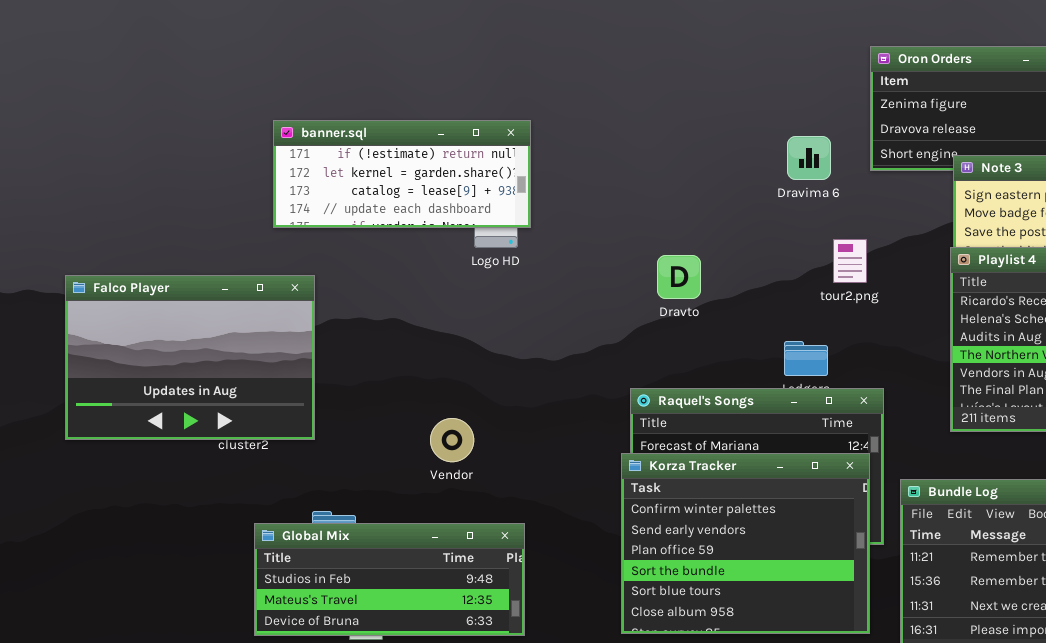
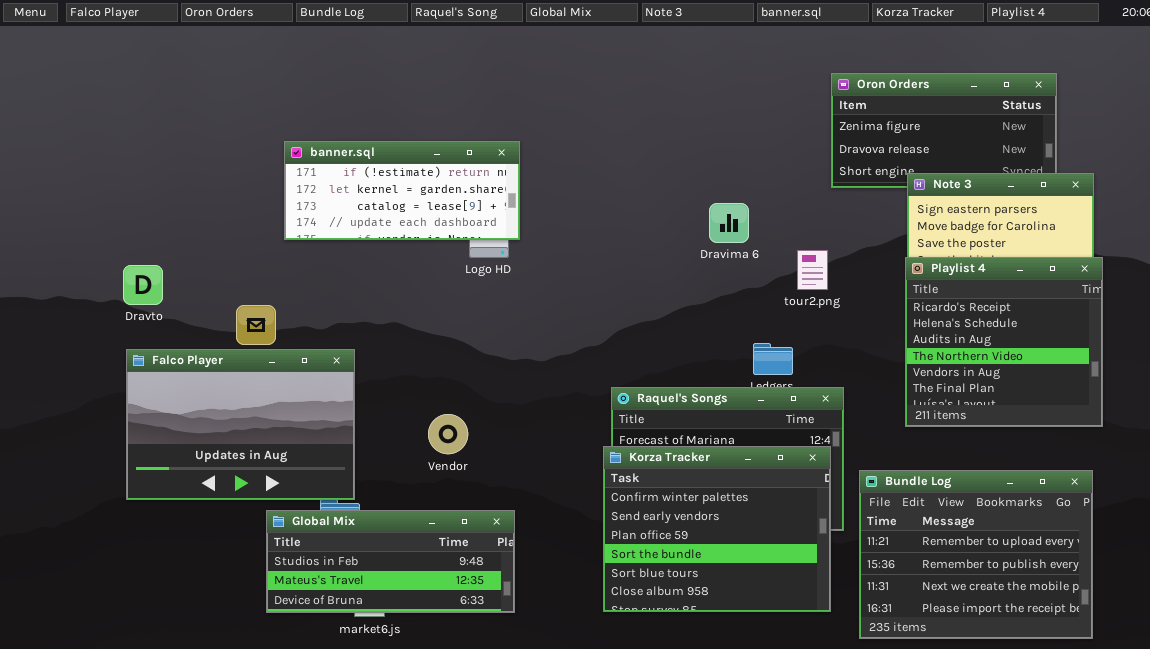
Dravima 6: [787,136,831,180] -> [709,203,749,243], moved
Dravto: [657,255,701,299] -> [123,265,163,305], moved
Falco Player: [65,275,315,440] -> [126,349,355,500], moved

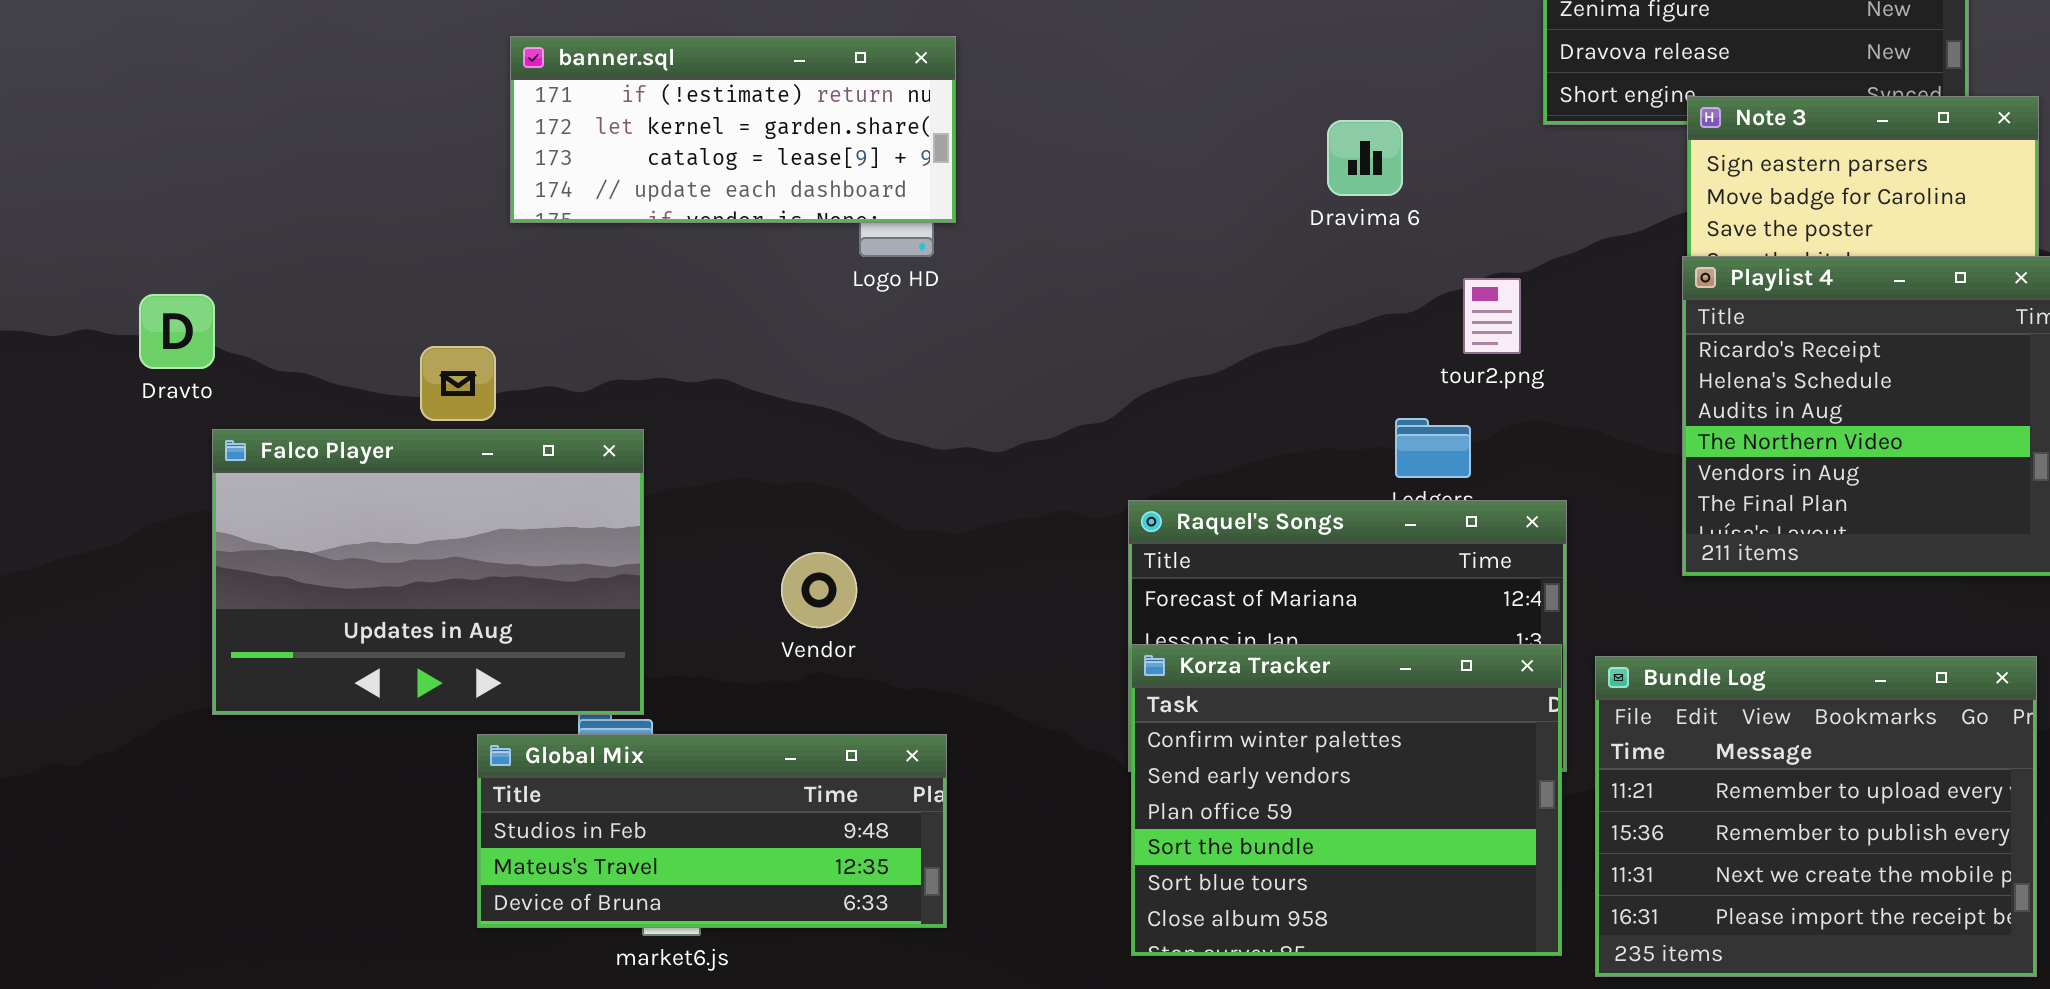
Dravima 6: [709,203,749,243] -> [1327,120,1403,196], moved
tour2.png: [797,250,828,290] -> [1463,278,1521,354], moved
Dravto: [123,265,163,305] -> [139,294,215,369], moved
Korza Tracker: [603,446,831,612] -> [1131,644,1562,956], moved

